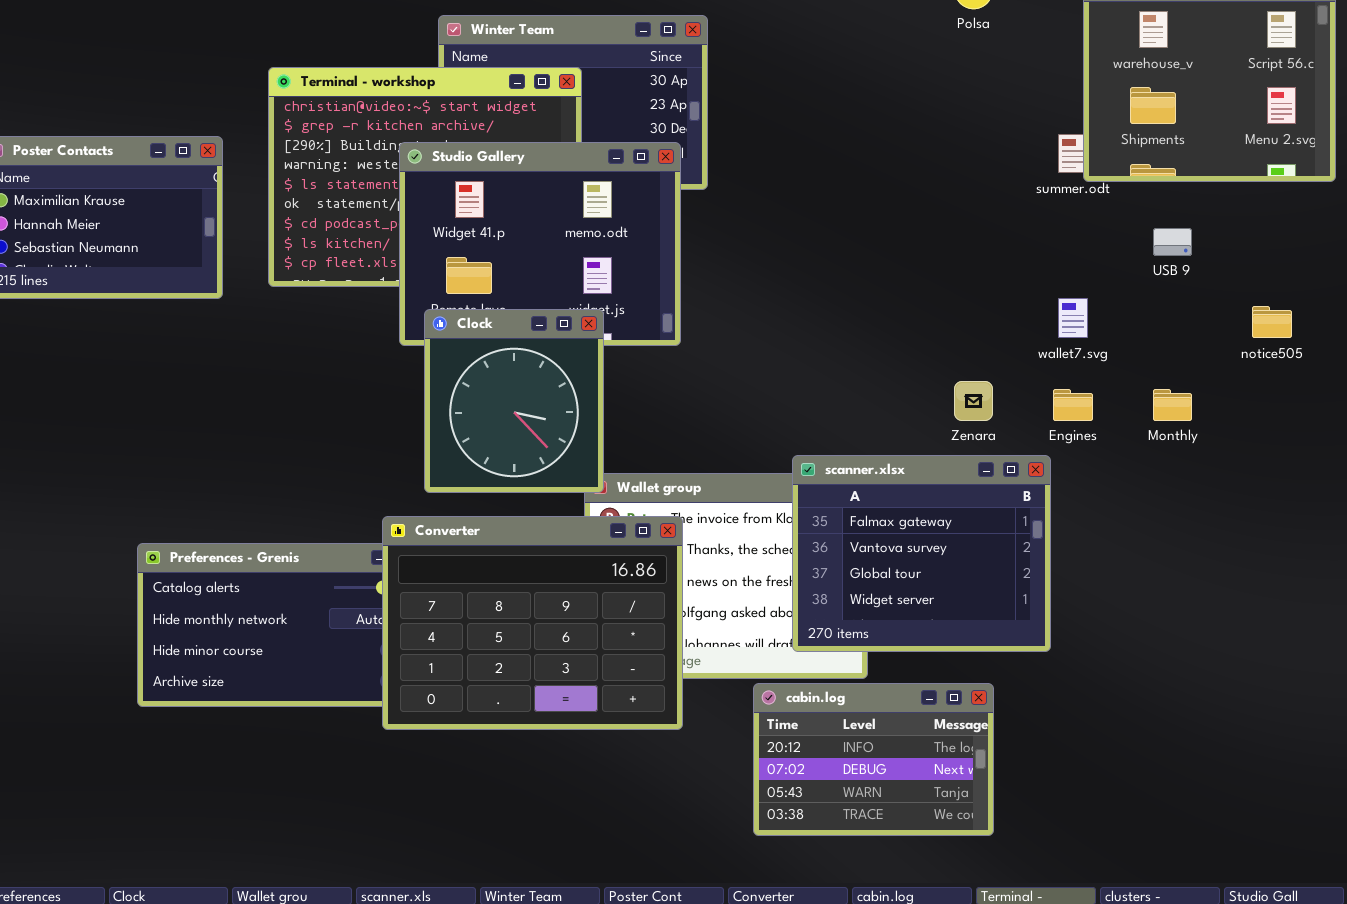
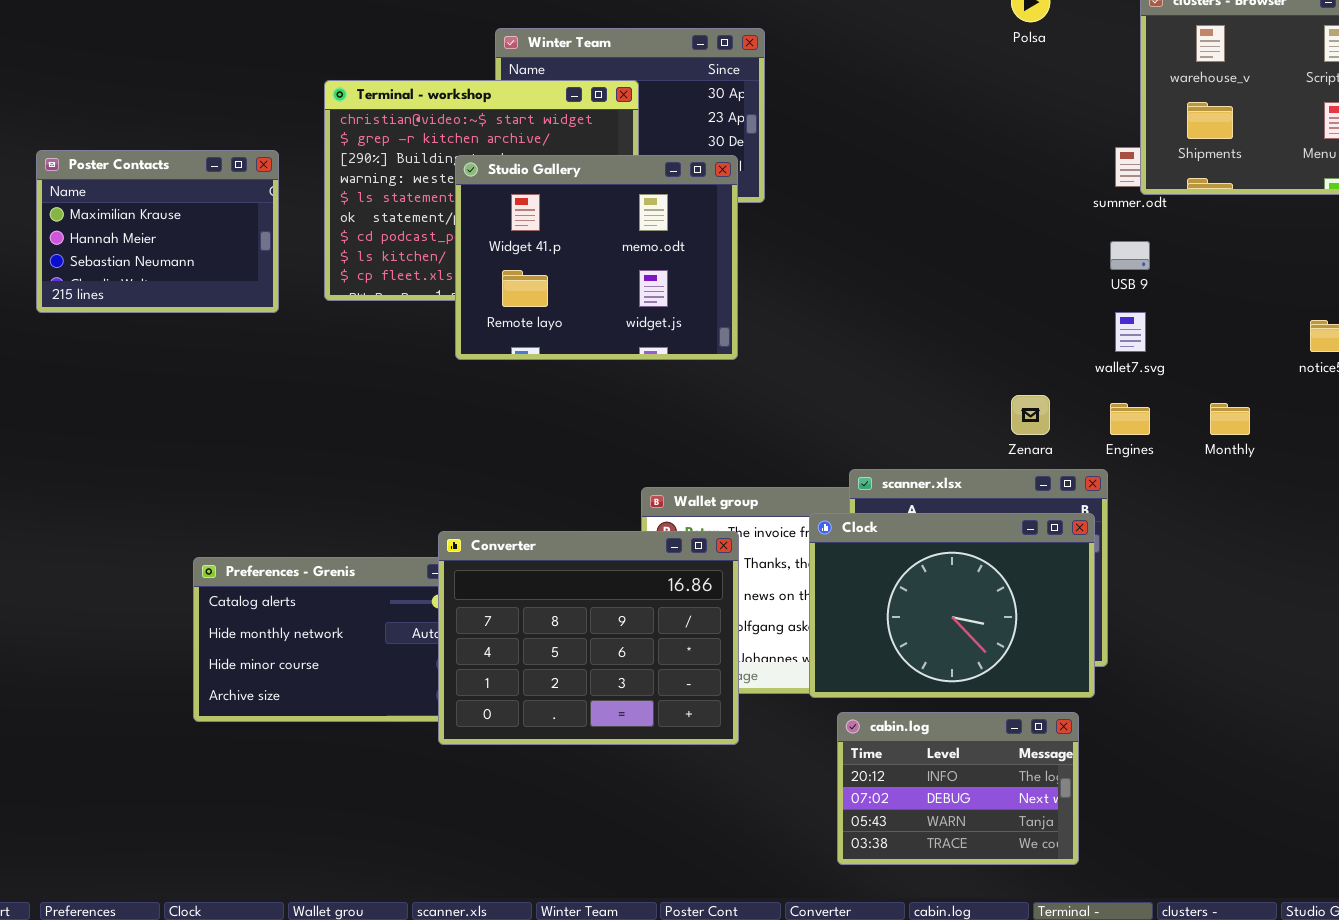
USB 9: [1153,228,1192,256] -> [1110,241,1150,270], moved
Clock: [424,309,604,493] -> [809,513,1095,698], moved, resized
cabin.log: [753,683,994,836] -> [837,712,1079,865], moved

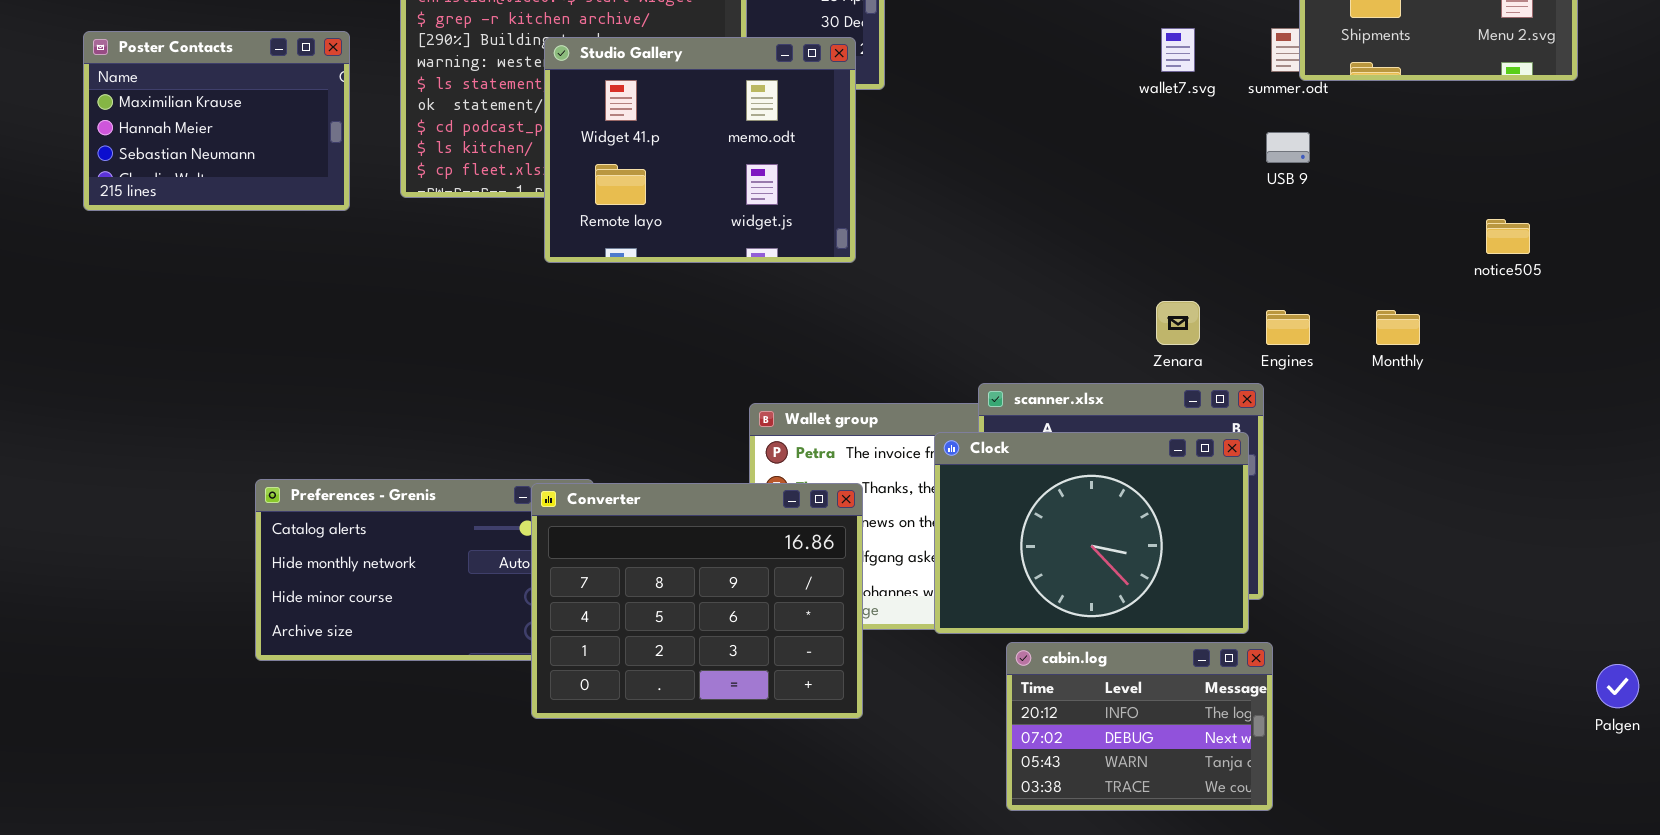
wallet7.svg: [1115,312,1146,352] -> [1161,28,1195,72], moved
Converter: [438,531,739,745] -> [531,483,863,719], moved
cabin.log: [837,712,1079,865] -> [1006,642,1273,811], moved

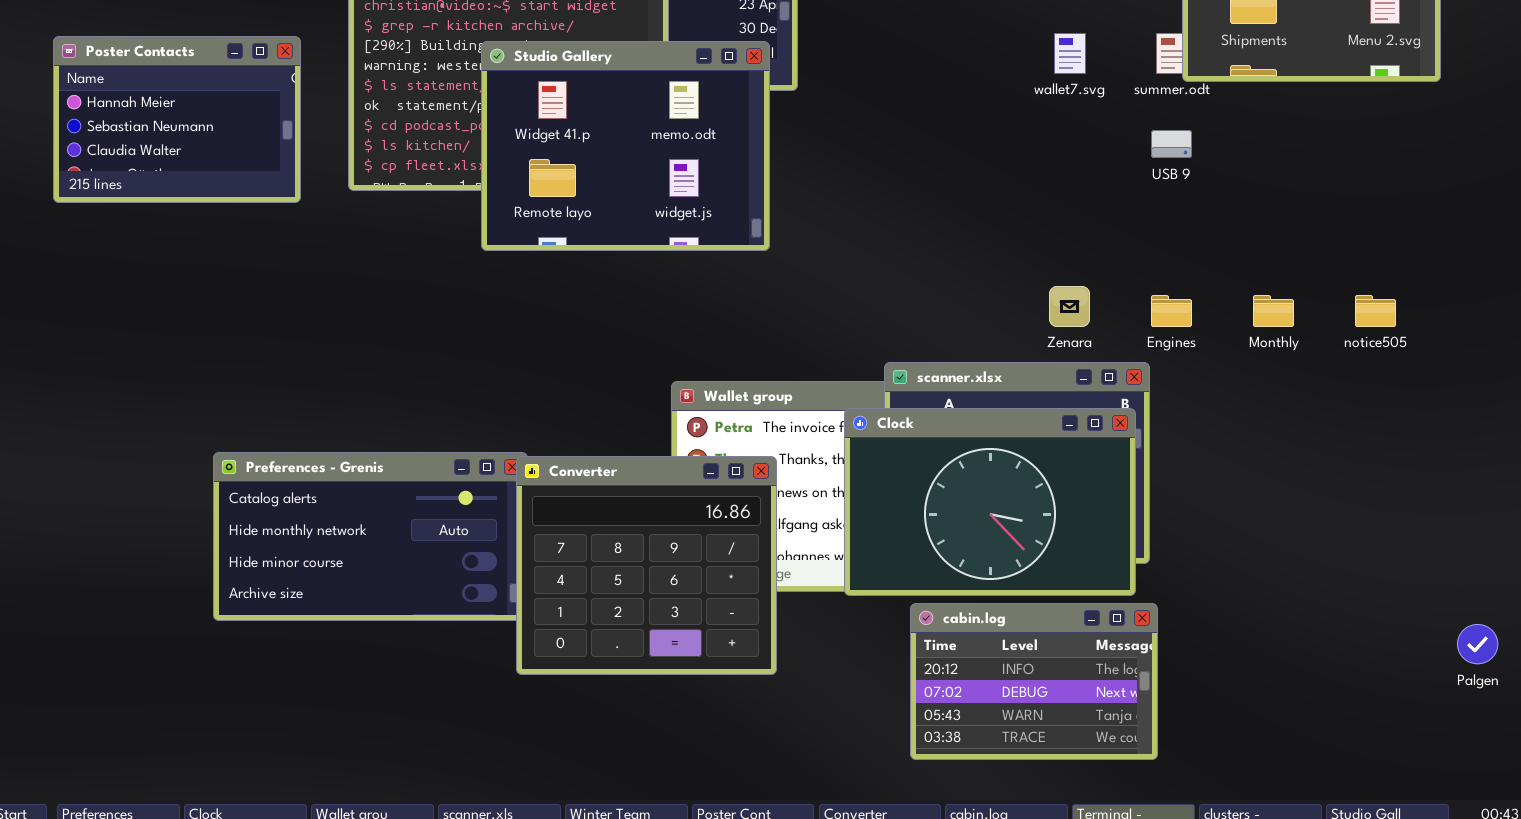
Poster Contacts: [83,31,350,211] -> [53,36,301,203], scrolled down 1 row
notice505: [1486,219,1530,254] -> [1355,295,1396,327], moved
Converter: [531,483,863,719] -> [516,456,777,675], resized

